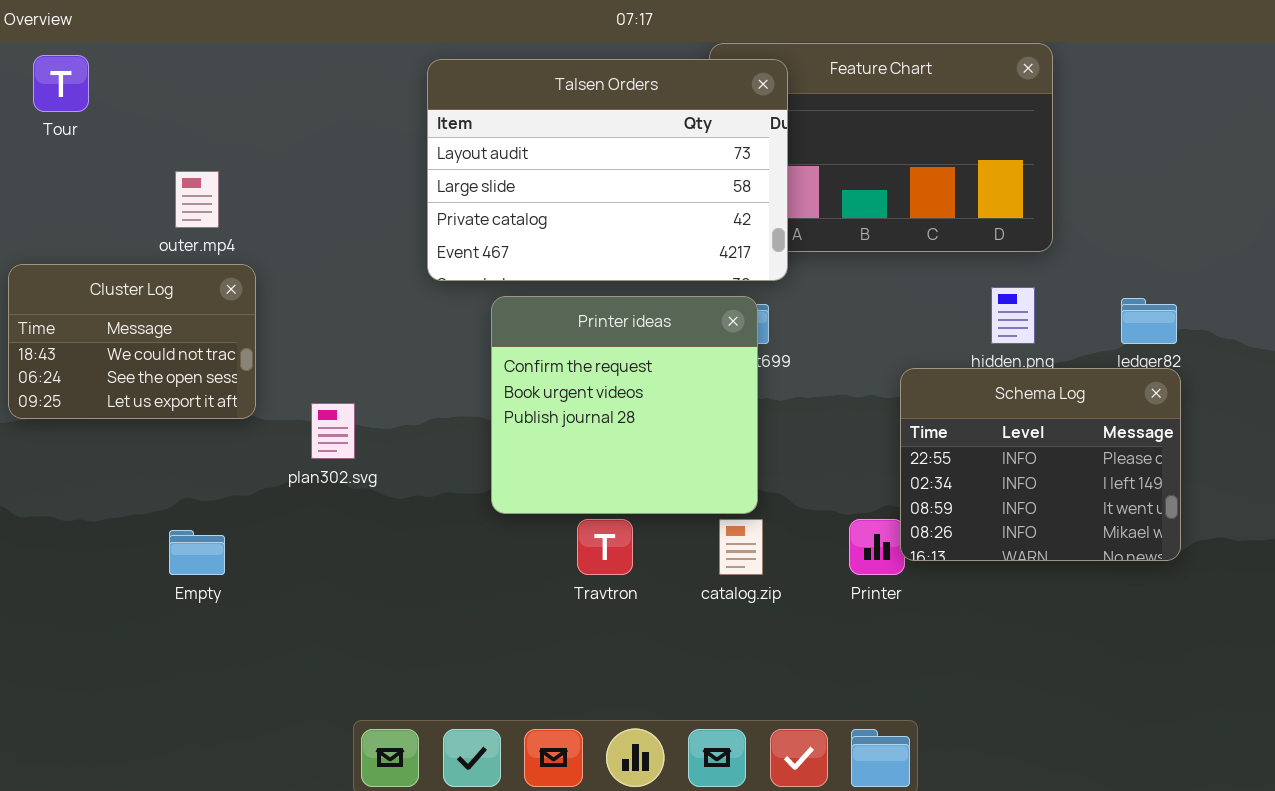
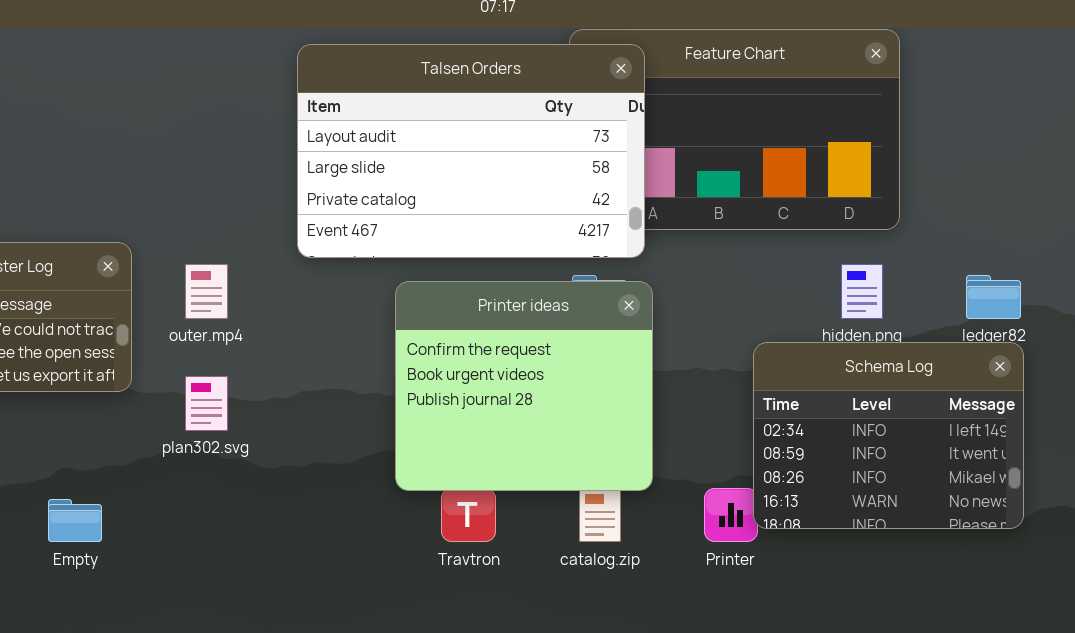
outer.mp4: [175,171,219,228] -> [185,264,228,319], moved
Printer ideas: [491,296,758,514] -> [395,281,653,491], moved
Schema Log: [900,368,1181,561] -> [753,342,1024,529], scrolled down 1 row

